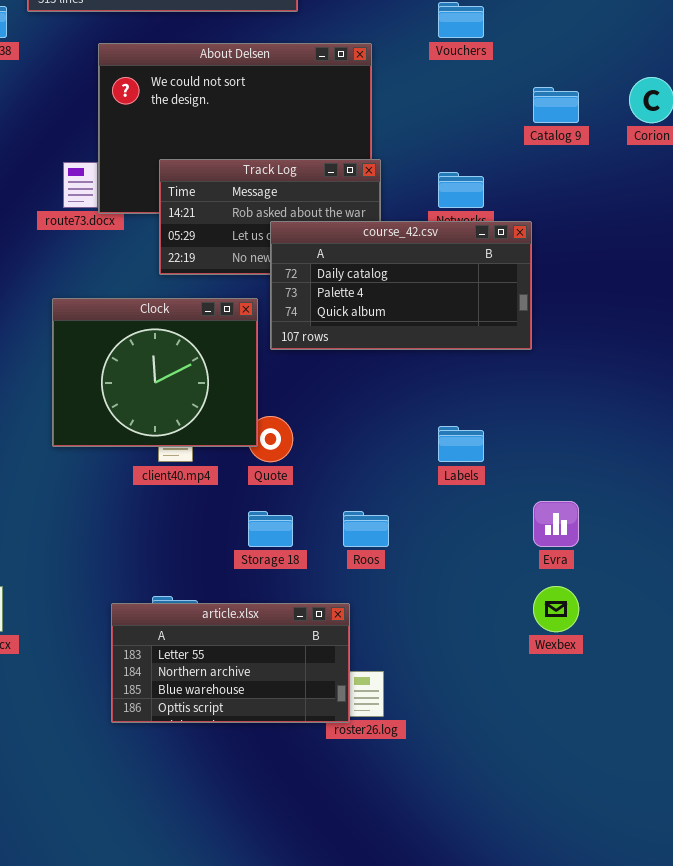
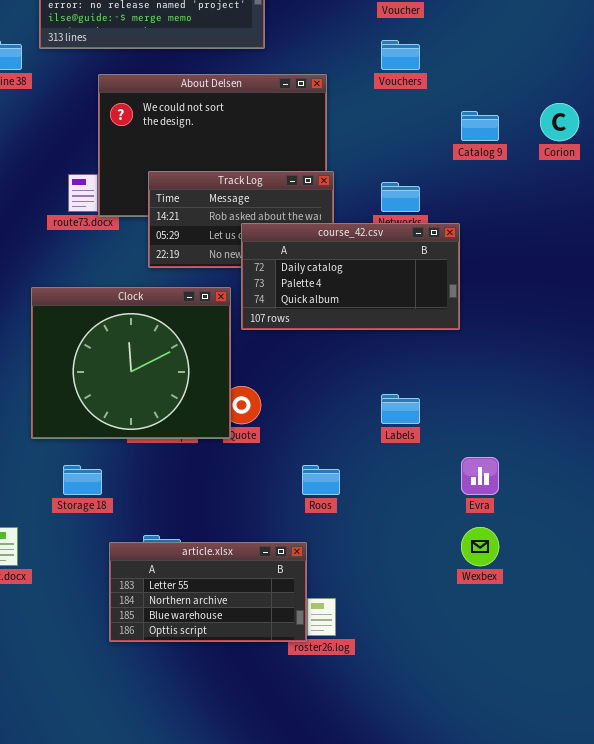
Clock: [52,298,258,447] -> [31,287,231,439], resized
Storage 18: [248,511,293,547] -> [63,465,102,495], moved

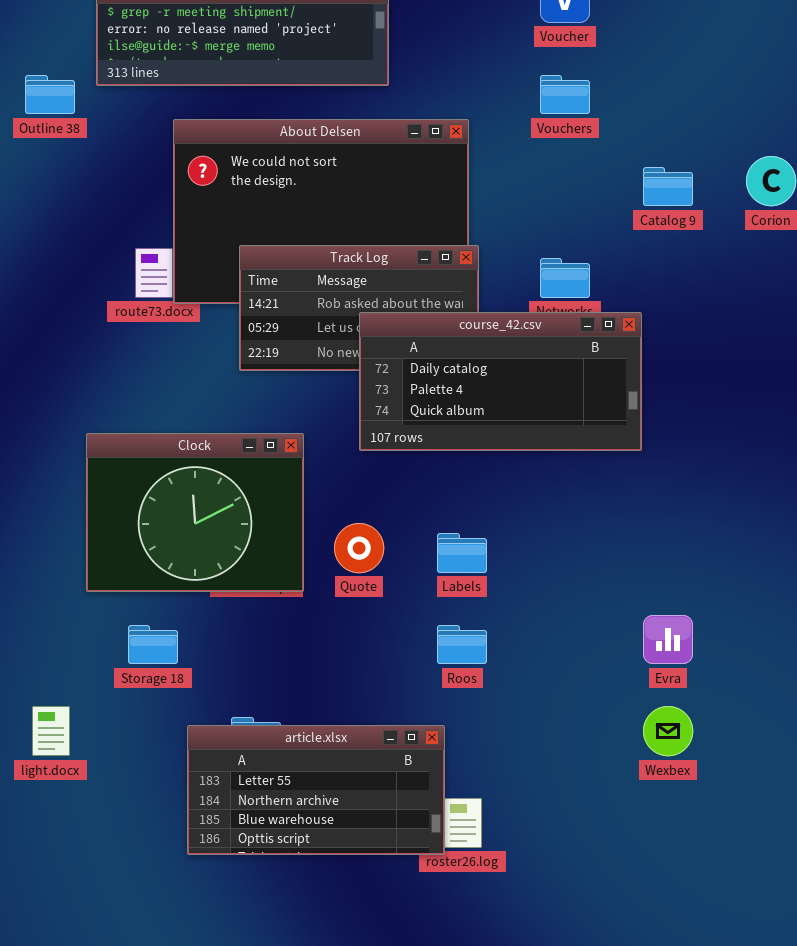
Clock: [31,287,231,439] -> [86,433,304,592], resized
Labels: [381,394,420,424] -> [437,533,487,573], moved

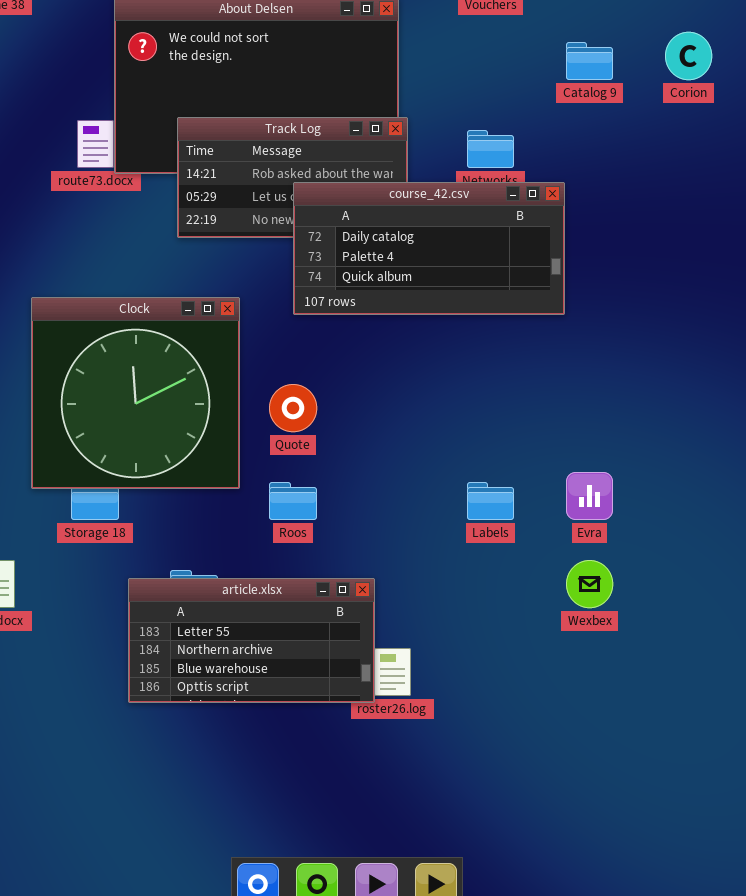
Clock: [86,433,304,592] -> [31,297,240,489], resized
Labels: [437,533,487,573] -> [467,482,514,520], moved
Roos: [437,625,487,664] -> [269,482,317,520], moved

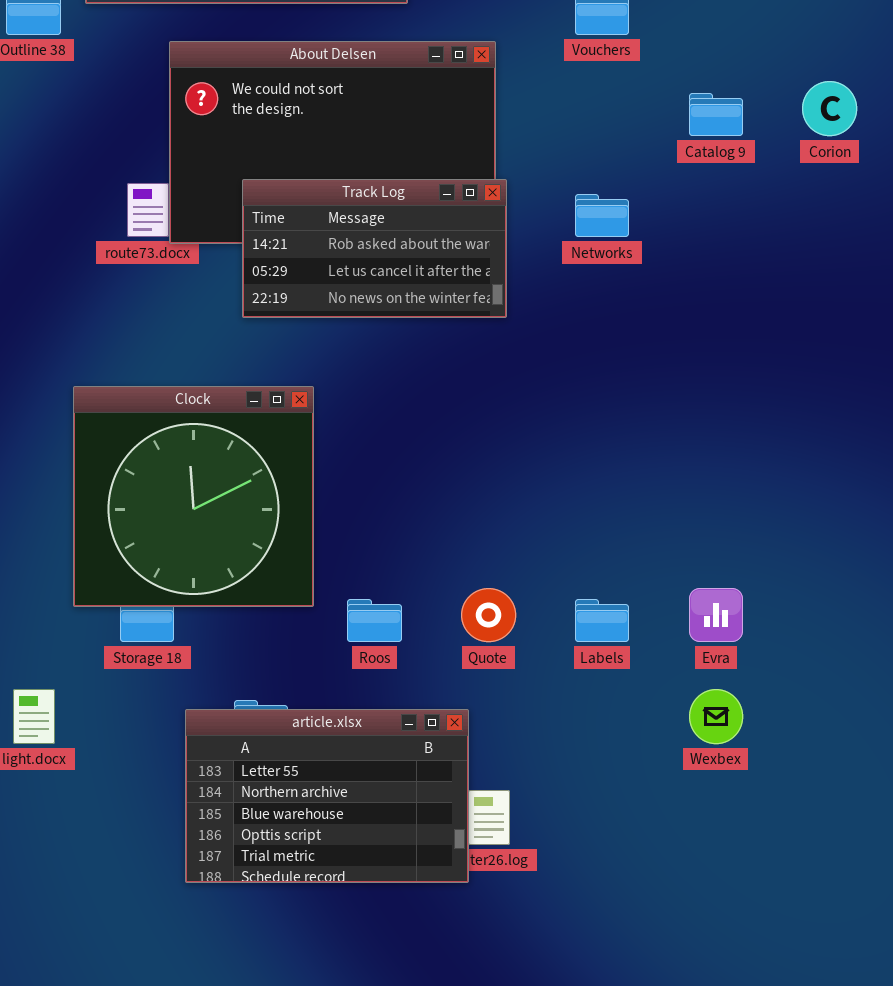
course_42.csv: [293,182,565,315] -> none, closed
Quote: [269,384,317,432] -> [461,588,516,642], moved
article.xlsx: [128,578,375,703] -> [185,709,469,883], resized

